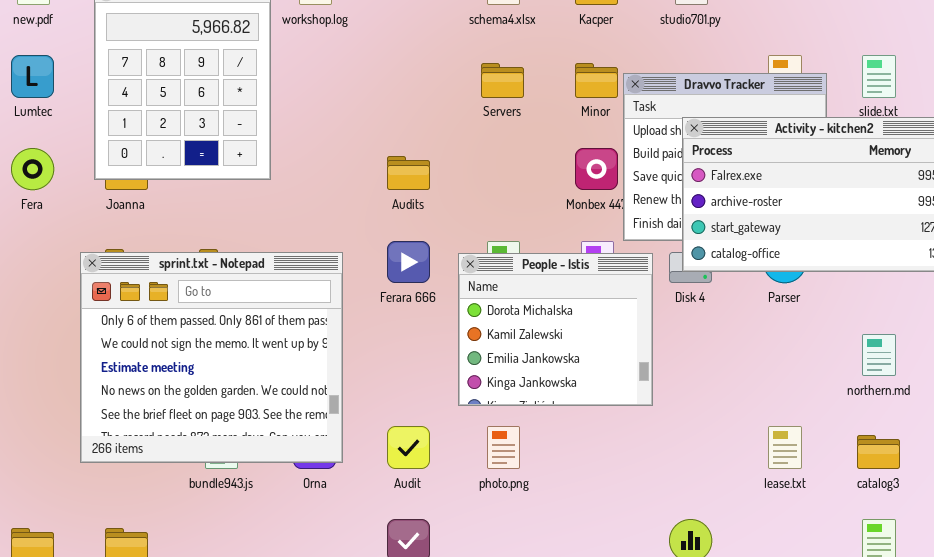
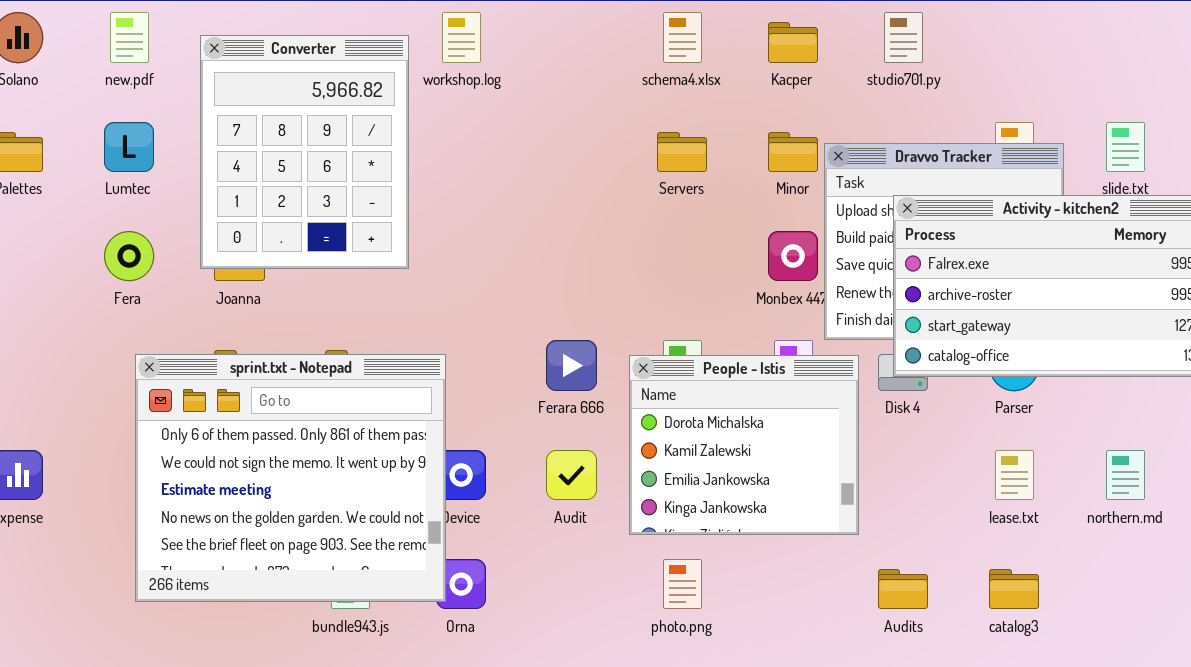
Audits: [387,156,430,190] -> [878,569,928,609], moved
sprint.txt - Notepad: [80,252,343,463] -> [135,354,446,602], moved
Audit: [387,426,430,469] -> [546,450,597,500], moved
lease.txt: [768,426,802,469] -> [995,450,1034,500], moved
catalog3: [857,435,900,469] -> [989,569,1039,609], moved

